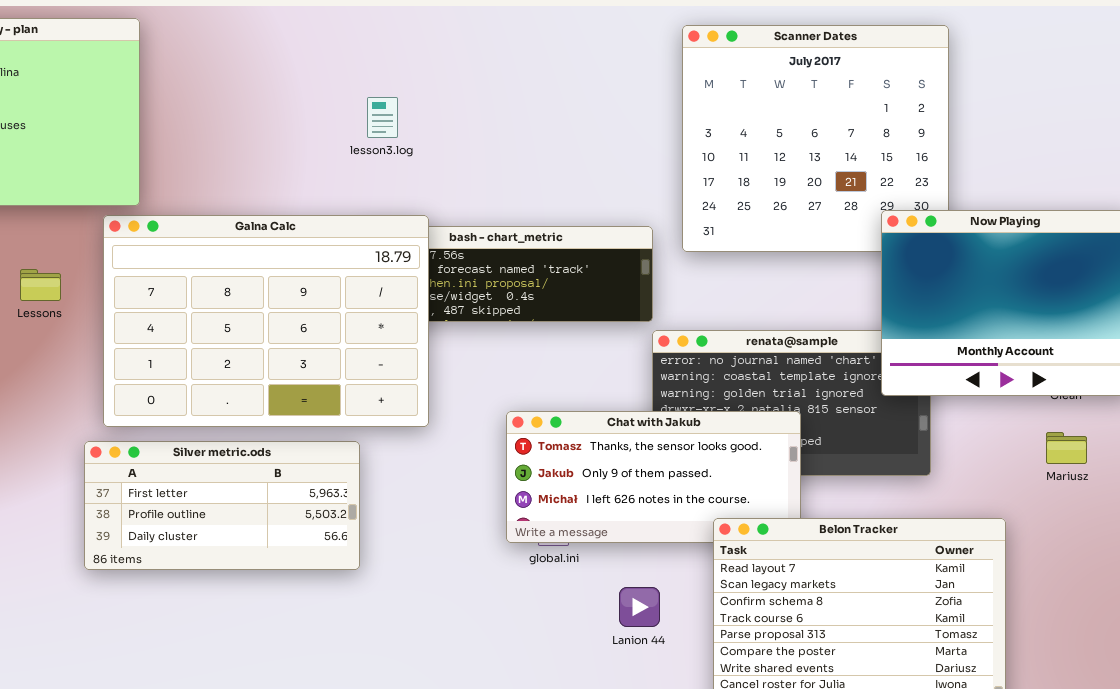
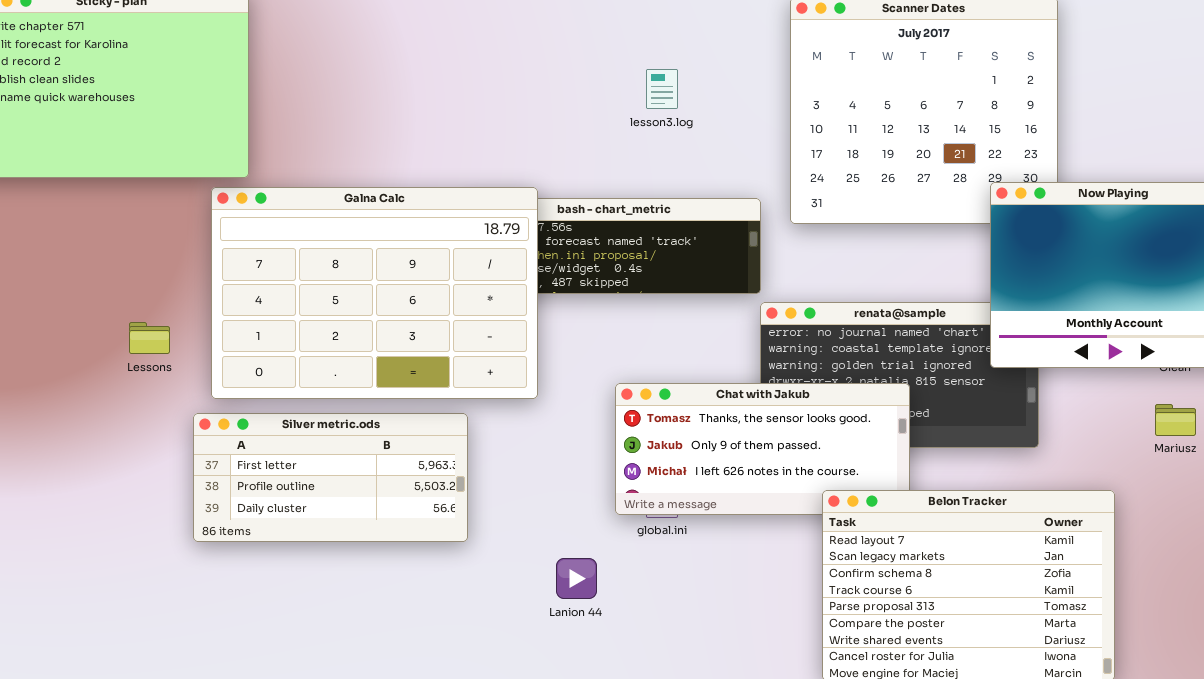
lesson3.log: [367,97,398,138] -> [646,69,678,109], moved
Lessons: [20,269,61,301] -> [129,322,170,354], moved
Lanion 44: [619,587,660,627] -> [556,558,597,599], moved

